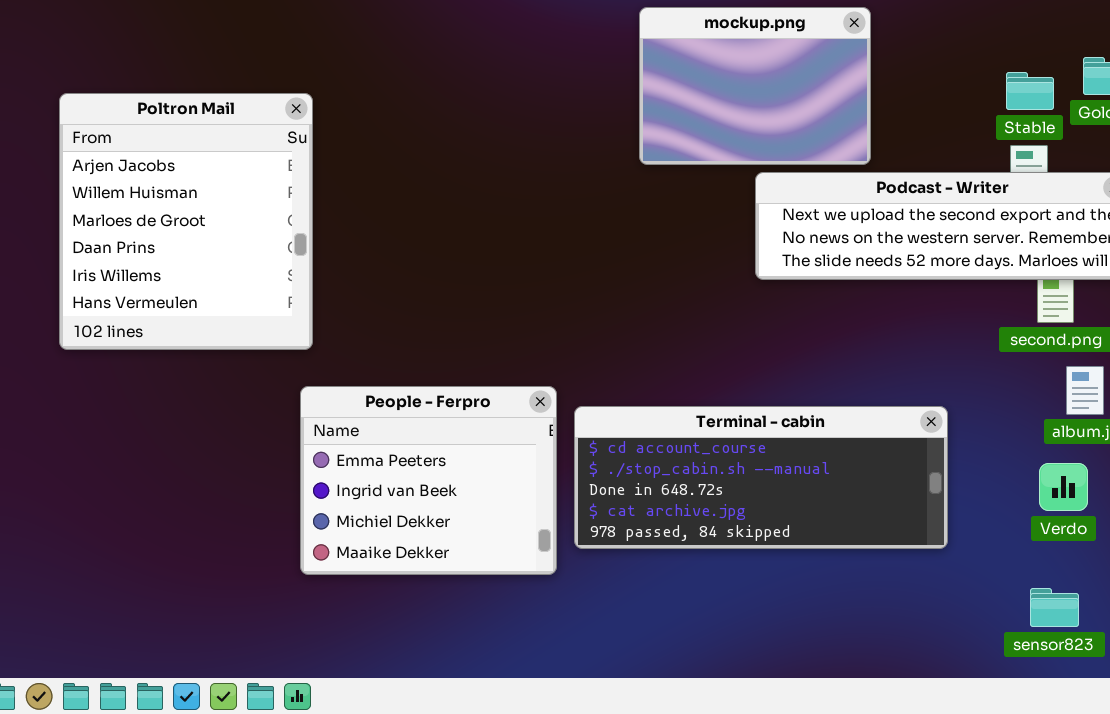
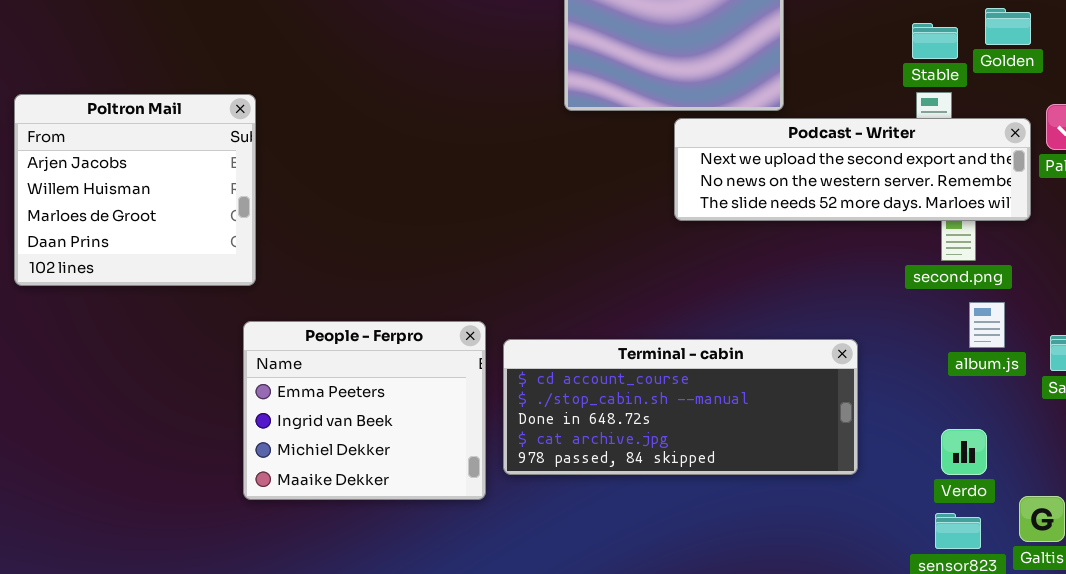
Poltron Mail: [59,93,313,350] -> [14,94,256,286], resized
Verdo: [1039,463,1088,511] -> [941,429,987,475], moved

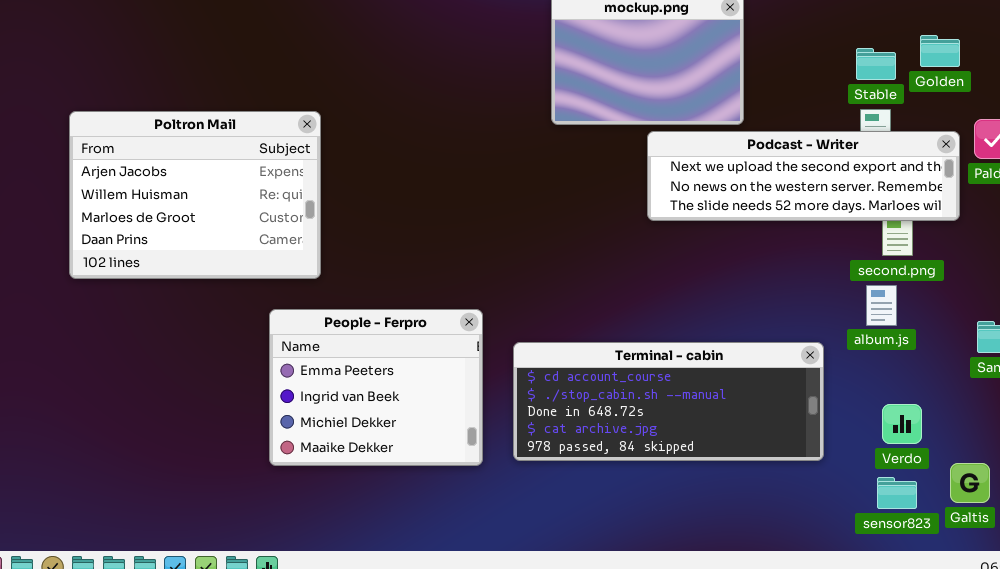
Poltron Mail: [14,94,256,286] -> [69,111,321,279], resized
album.js: [969,302,1005,348] -> [866,285,897,326], moved
Terminal - cabin: [503,339,858,475] -> [513,342,824,461], moved

